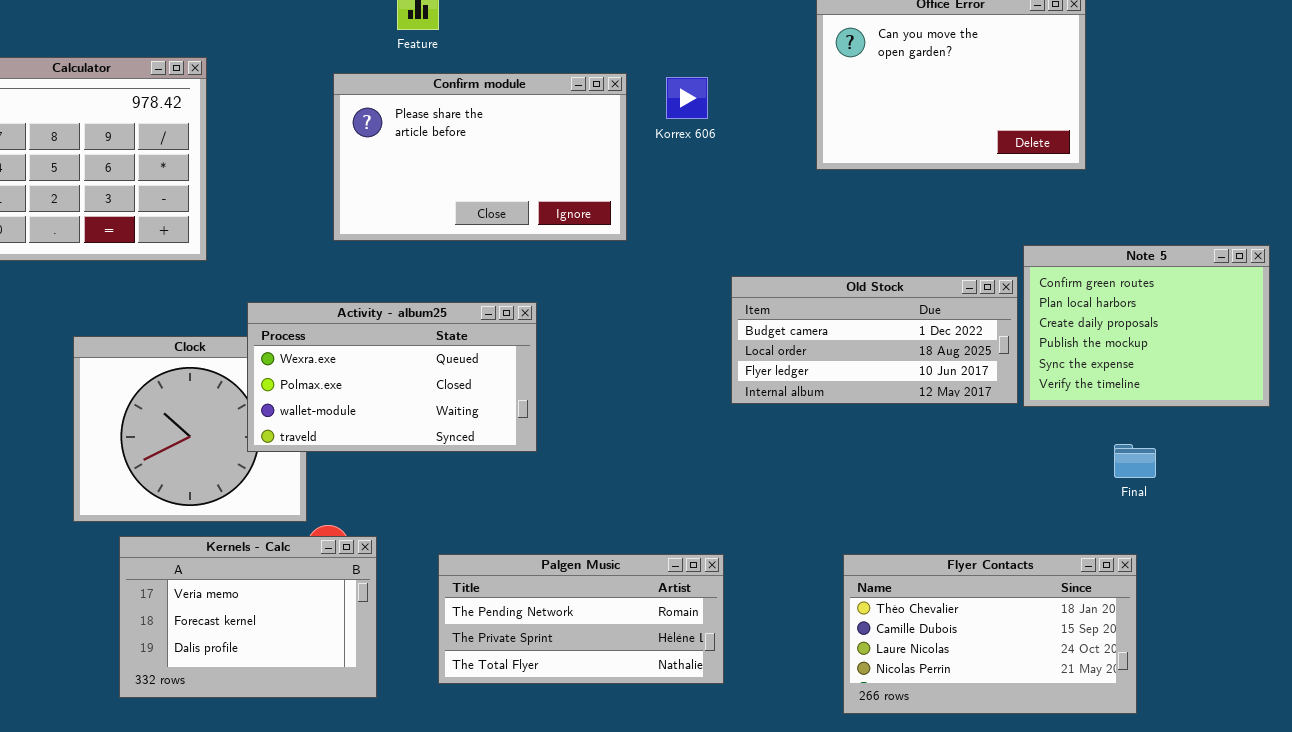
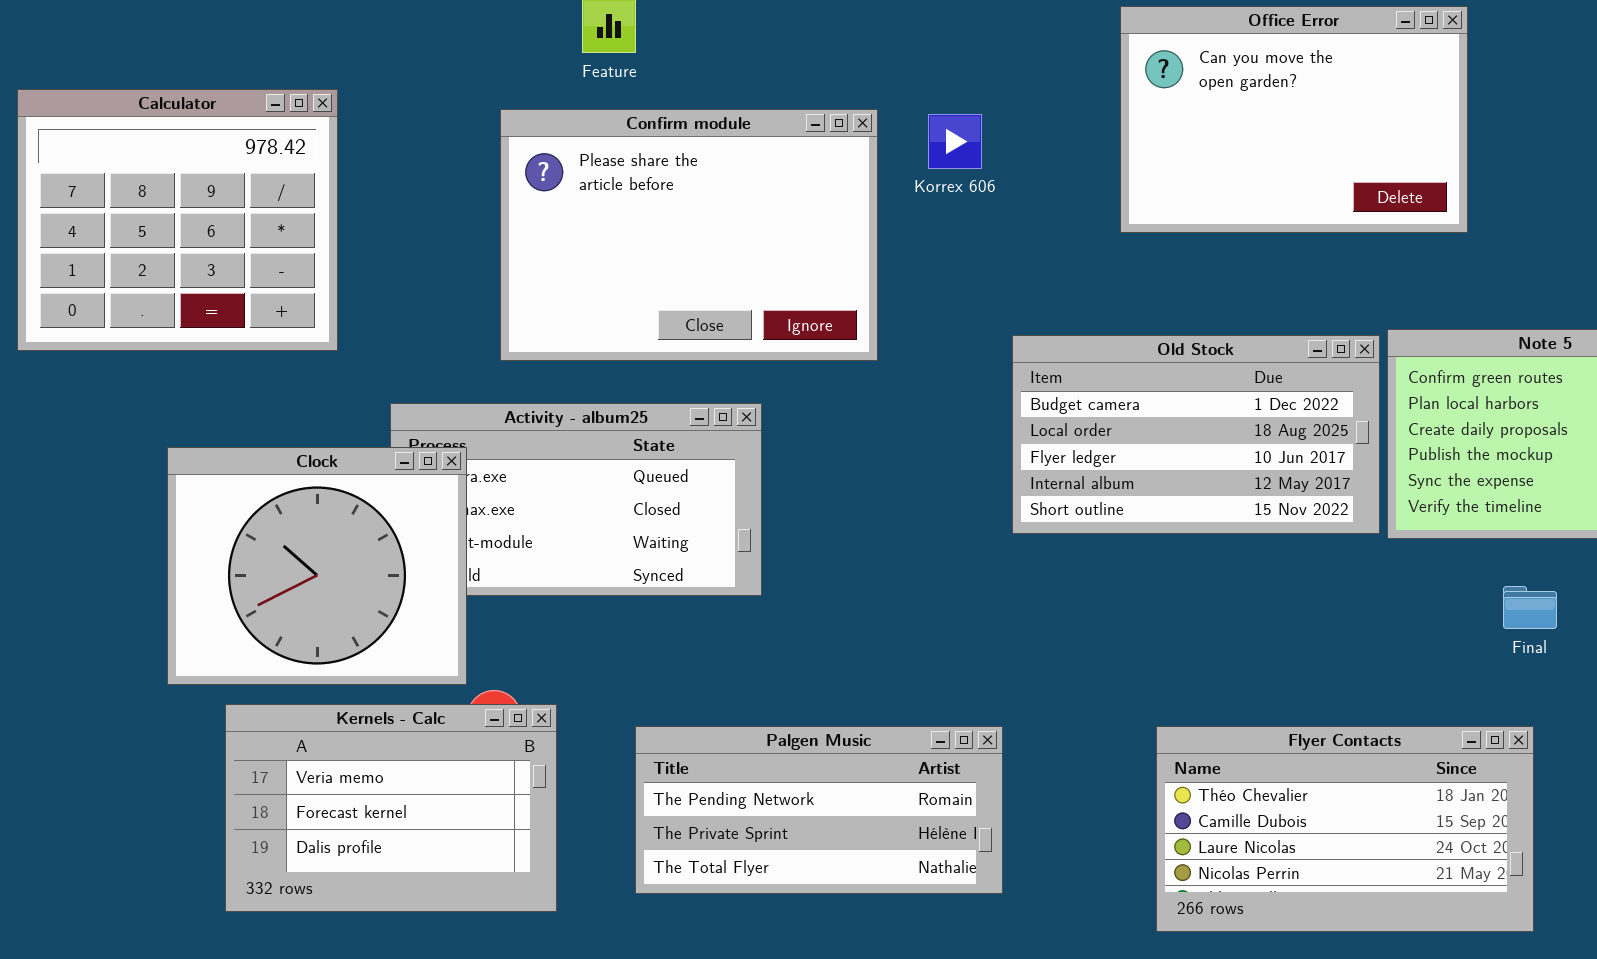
Confirm module: [333,73,627,241] -> [500,109,878,361], resized
Old Stock: [731,276,1018,404] -> [1012,335,1380,534], resized
Clock: [73,336,307,522] -> [167,447,467,685], raised

